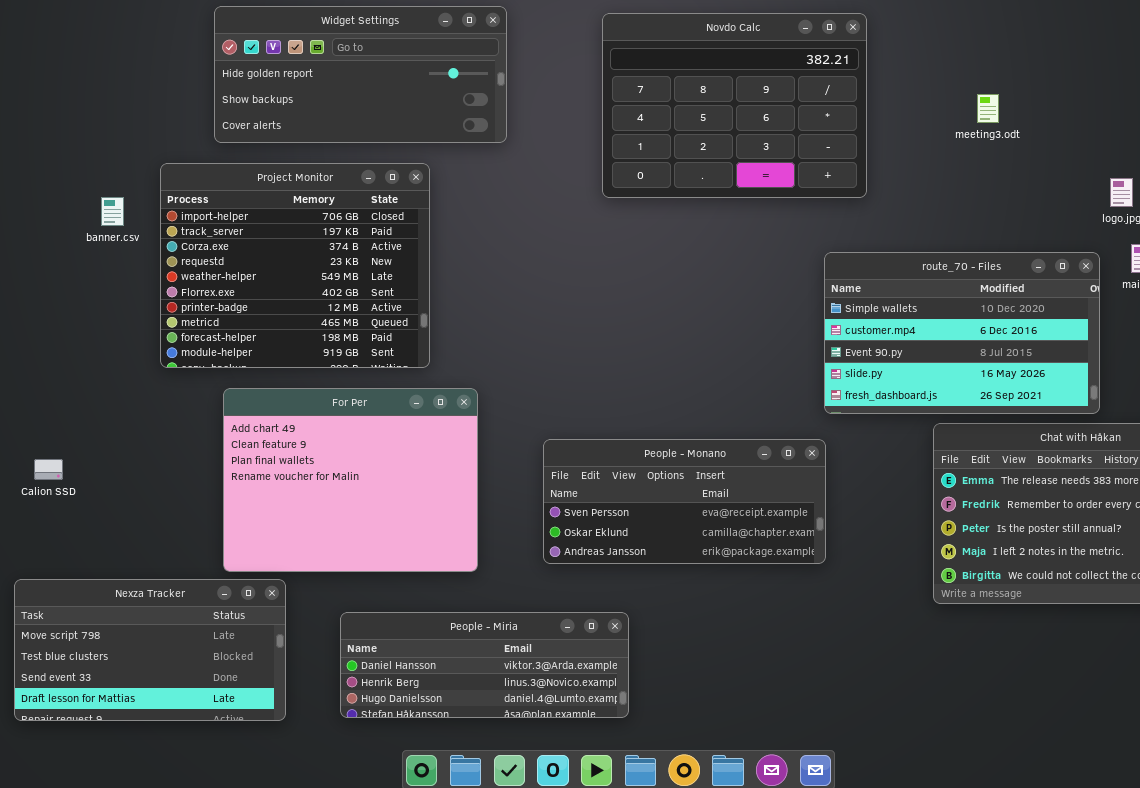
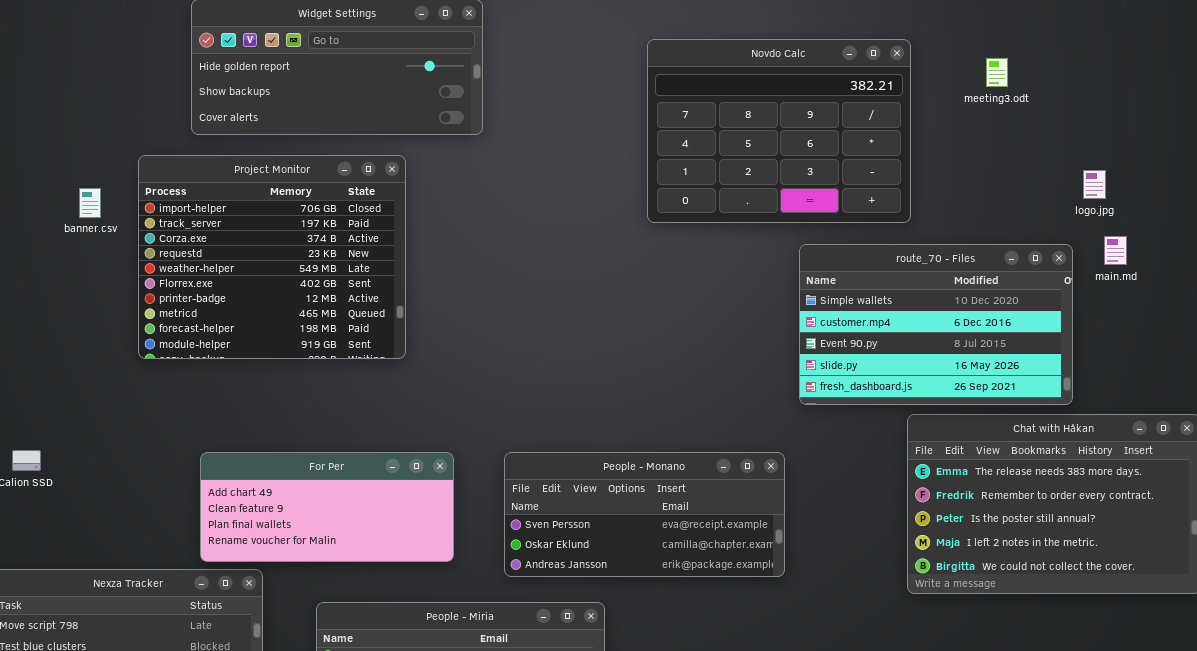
Novdo Calc: [602,13,867,198] -> [647,39,911,223], moved
meeting3.odt: [977,94,999,123] -> [986,58,1008,87], moved
For Per: [223,388,478,572] -> [200,452,454,562], resized
People - Monano: [543,439,826,564] -> [504,452,785,577], moved

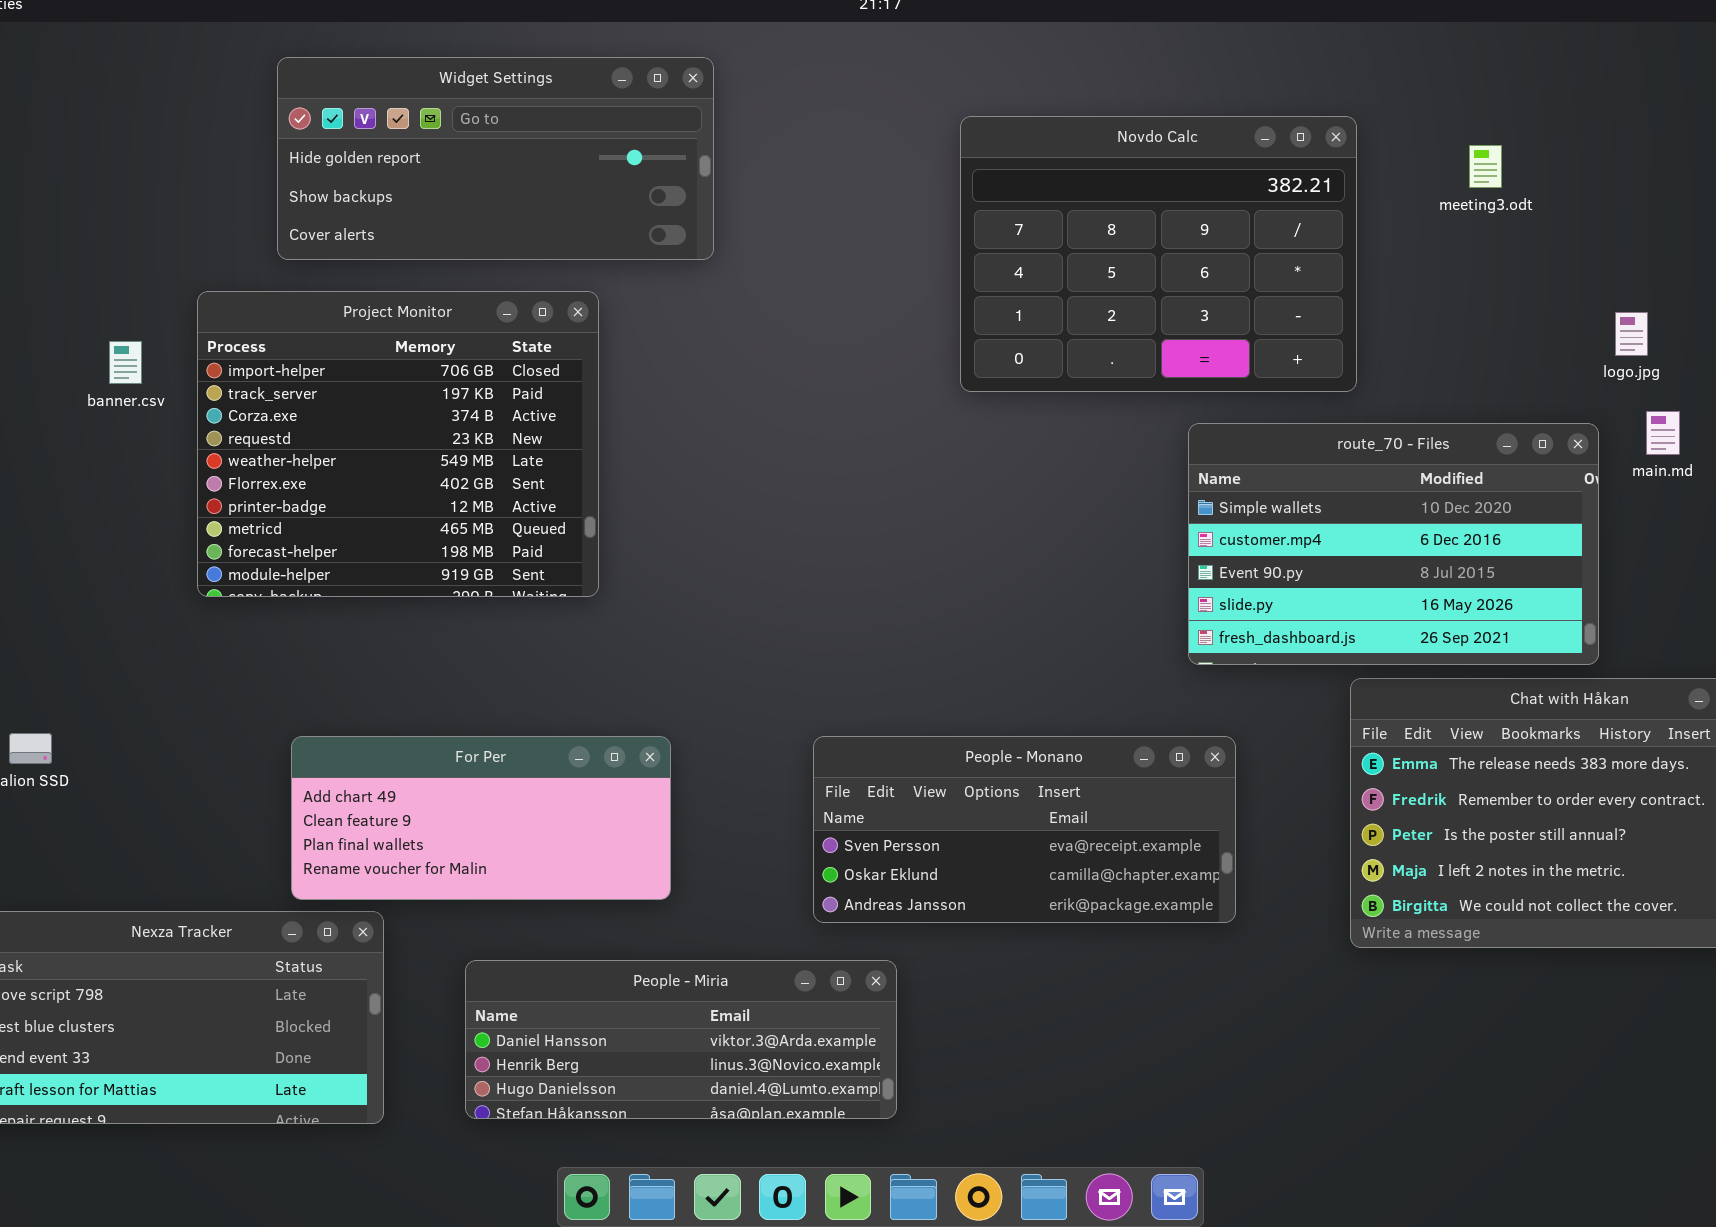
People - Monano: [504,452,785,577] -> [813,736,1236,923], moved

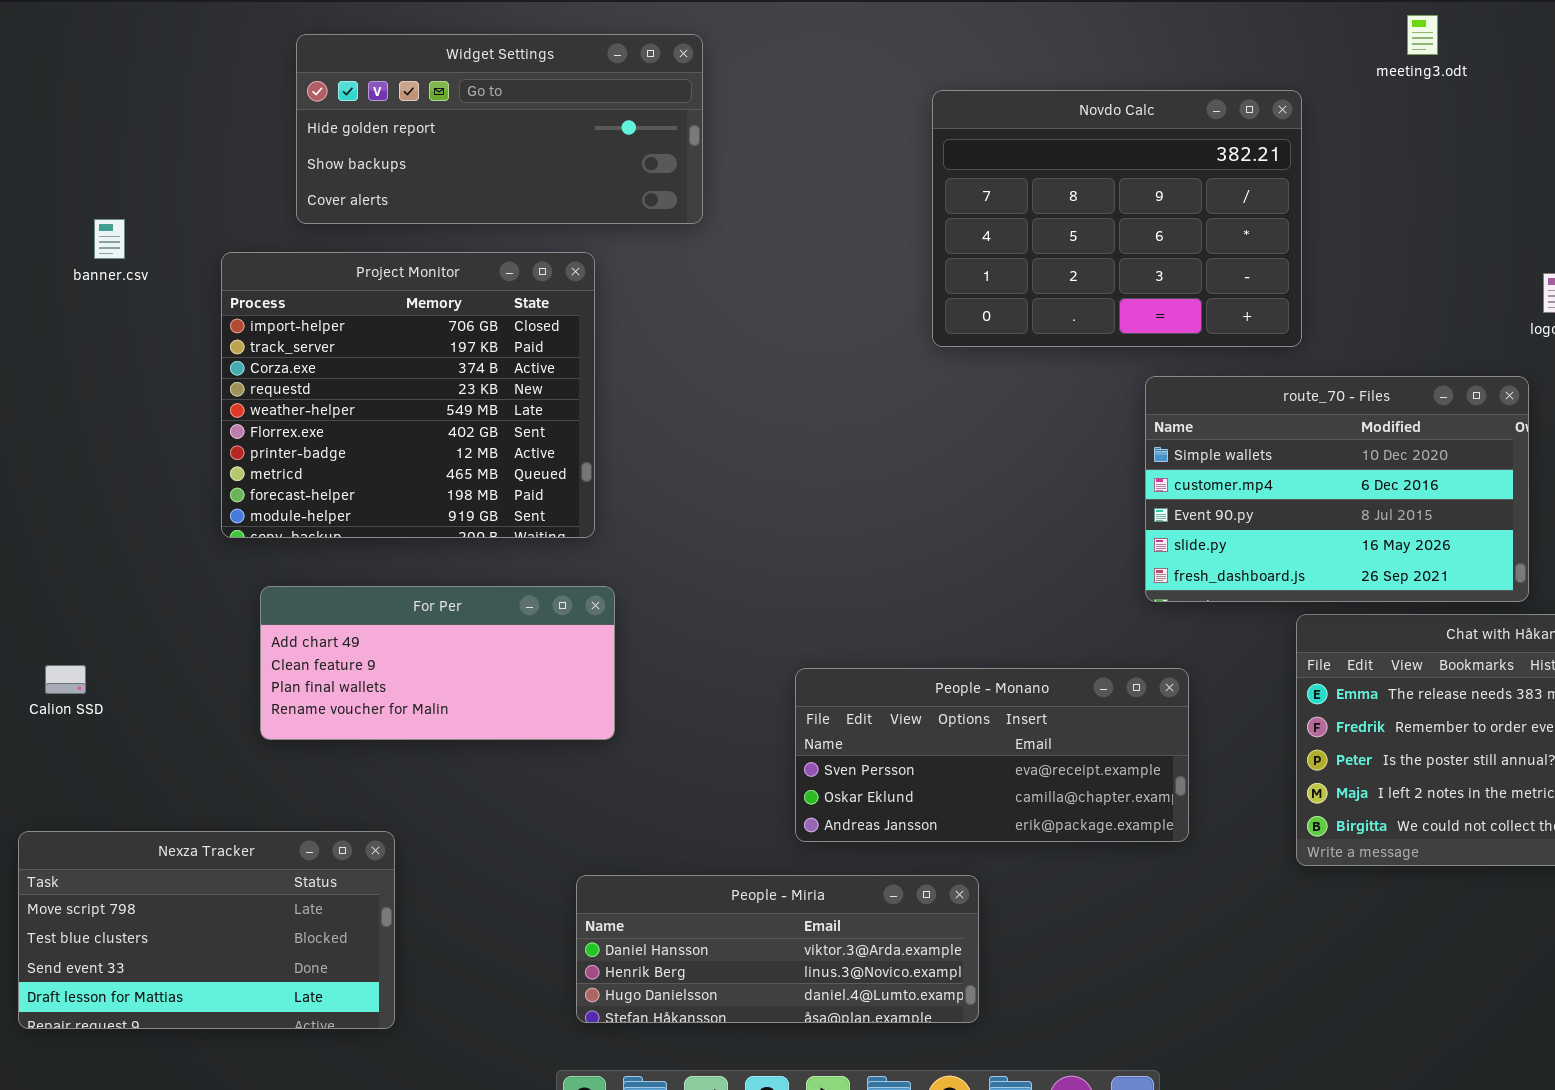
meeting3.odt: [1469,145,1502,188] -> [1407,15,1438,55], moved
banner.csv: [109,341,142,384] -> [94,219,125,259], moved
For Per: [291,736,671,900] -> [260,586,615,740], moved
People - Miria: [465,960,897,1119] -> [576,875,979,1023], moved

